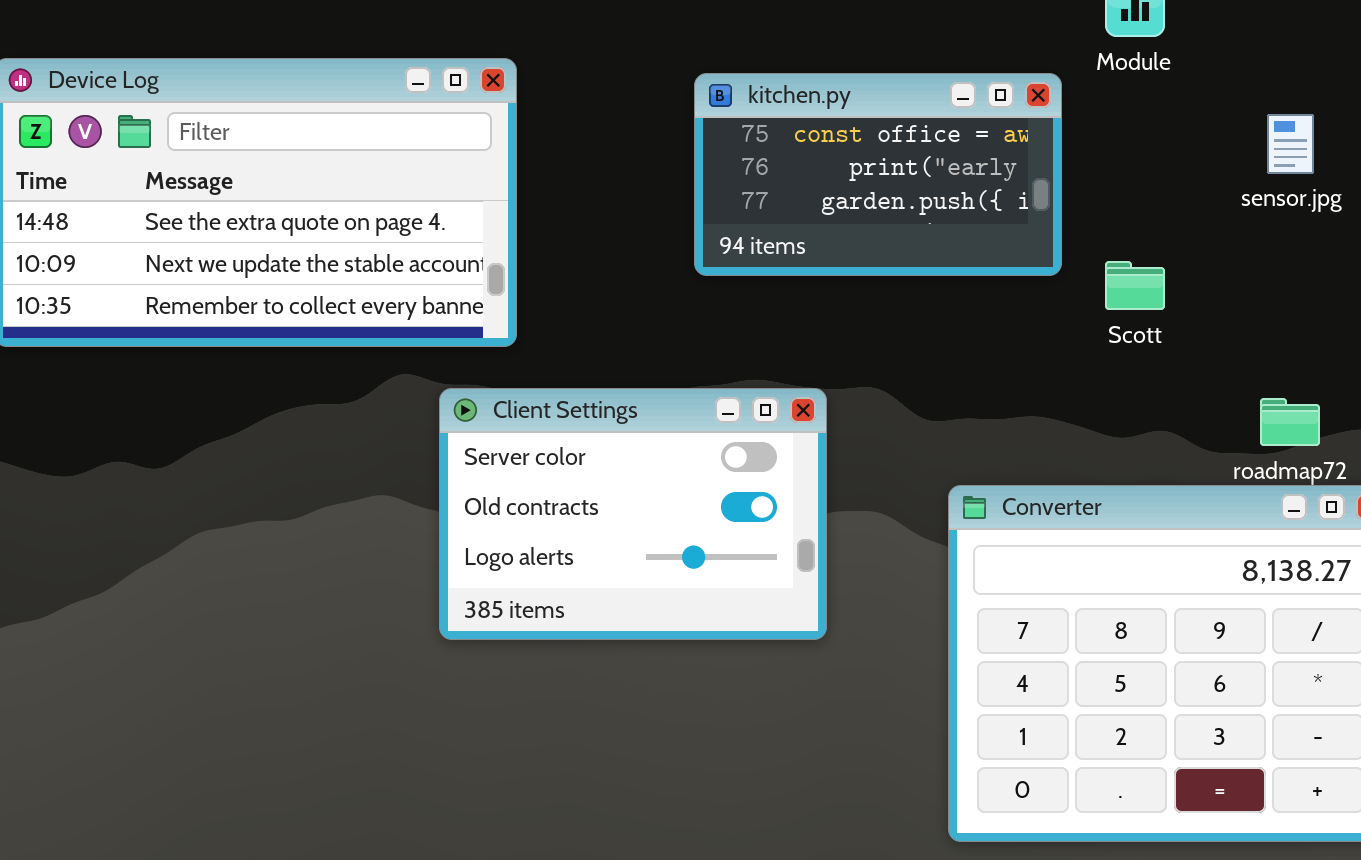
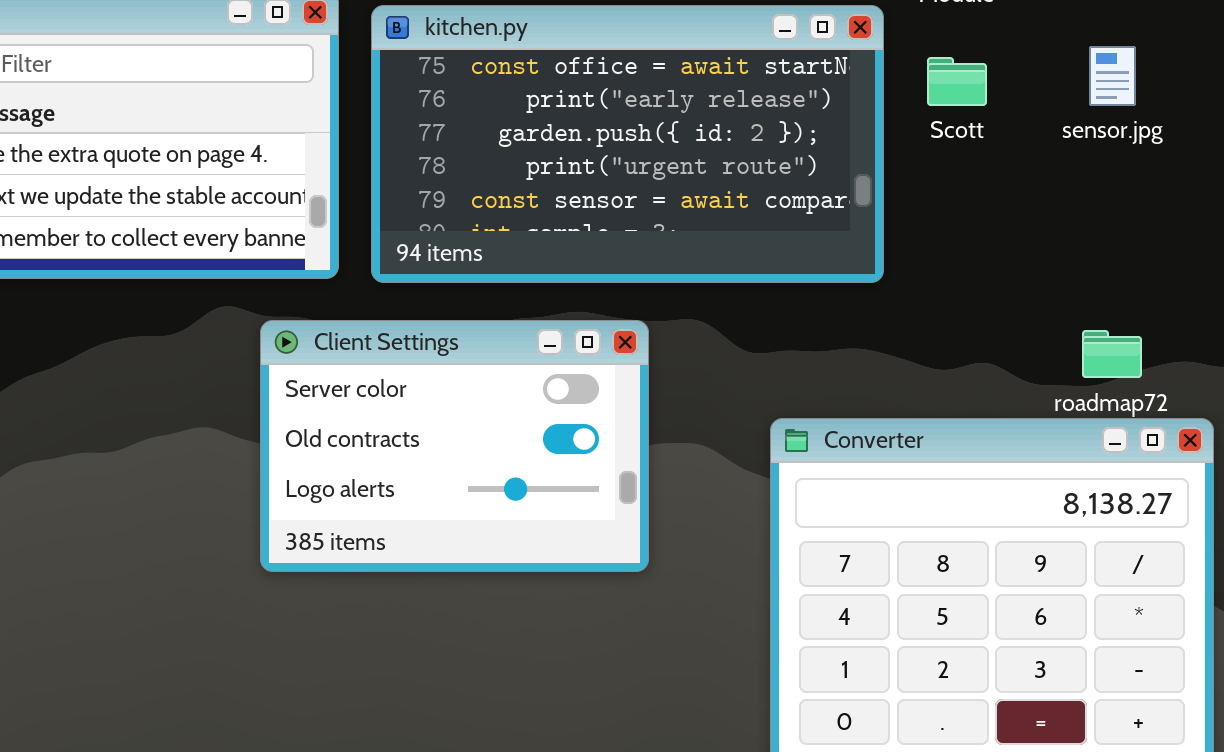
kitchen.py: [694,73,1062,276] -> [371,5,884,283], resized
Scott: [1105,261,1165,310] -> [927,57,987,106], moved

